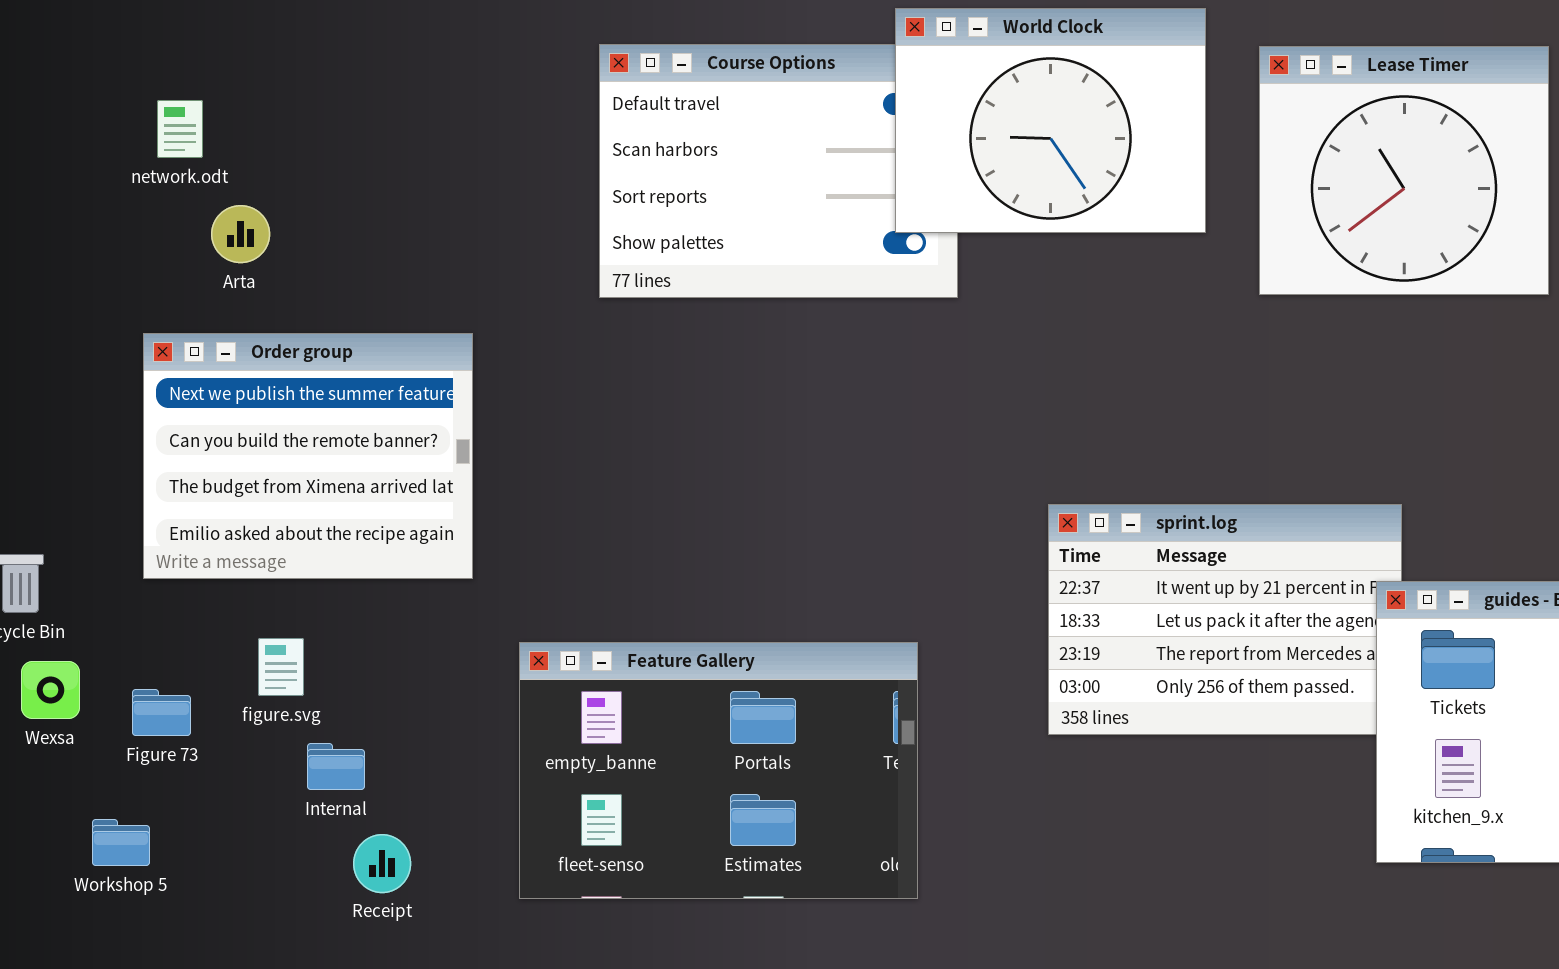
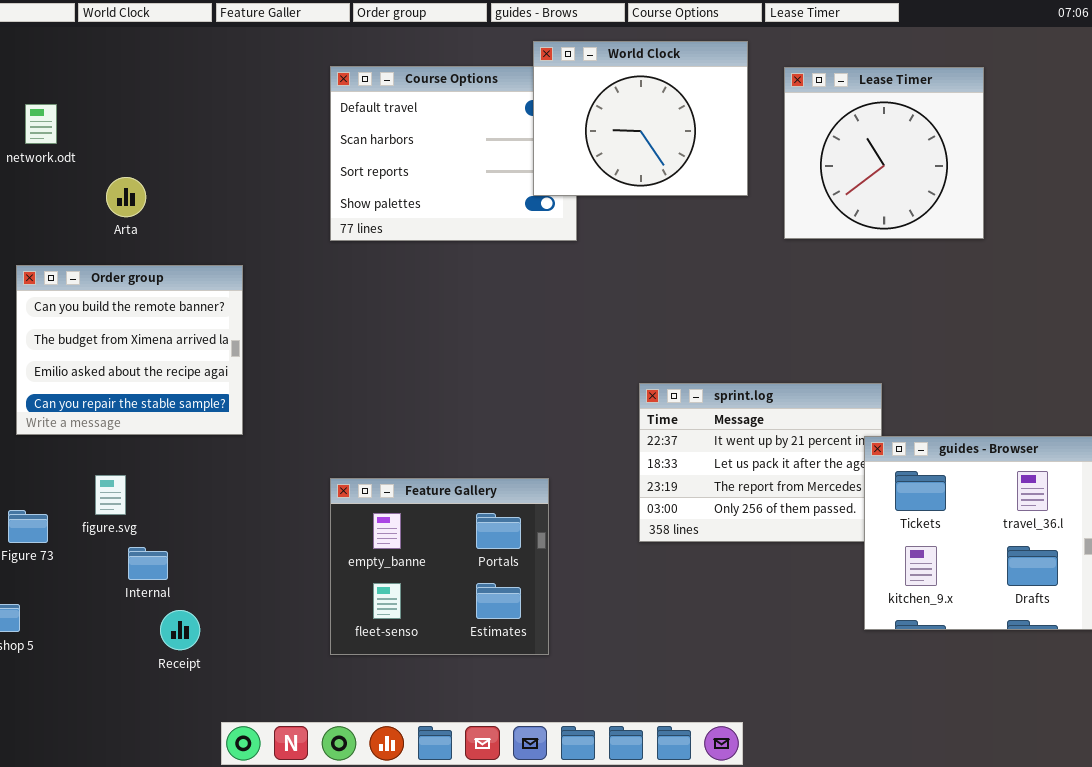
Arta: [211,205,270,263] -> [106,177,146,217], moved
Order group: [143,333,473,579] -> [16,265,243,435], scrolled down 1 row
Feature Gallery: [519,642,918,899] -> [330,478,549,655], resized

